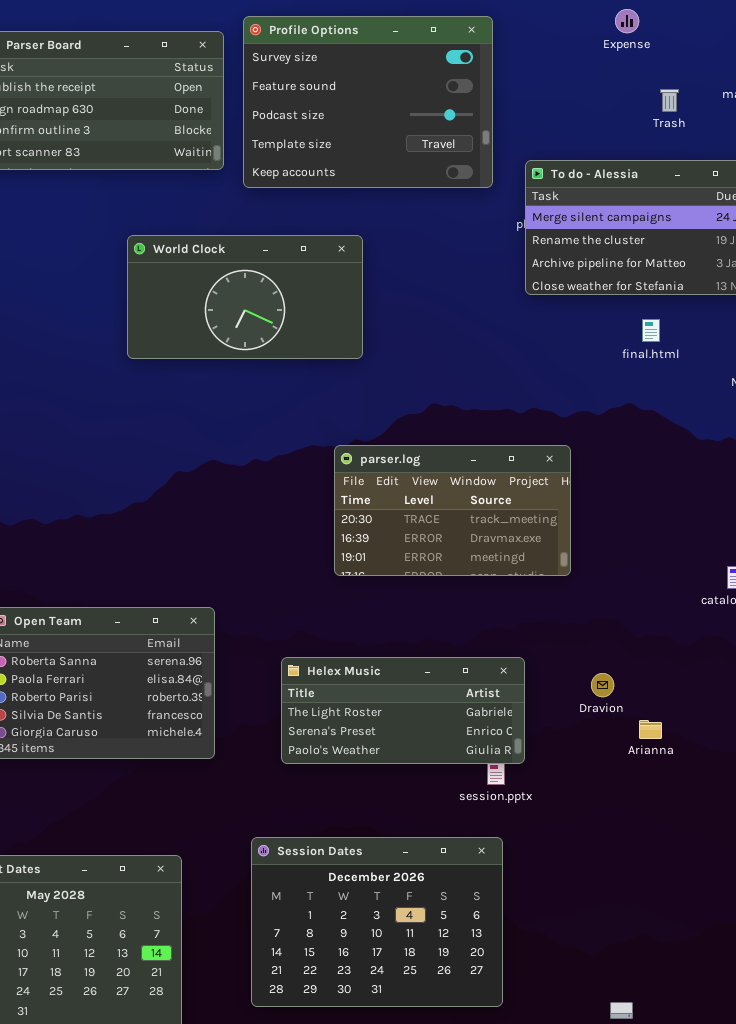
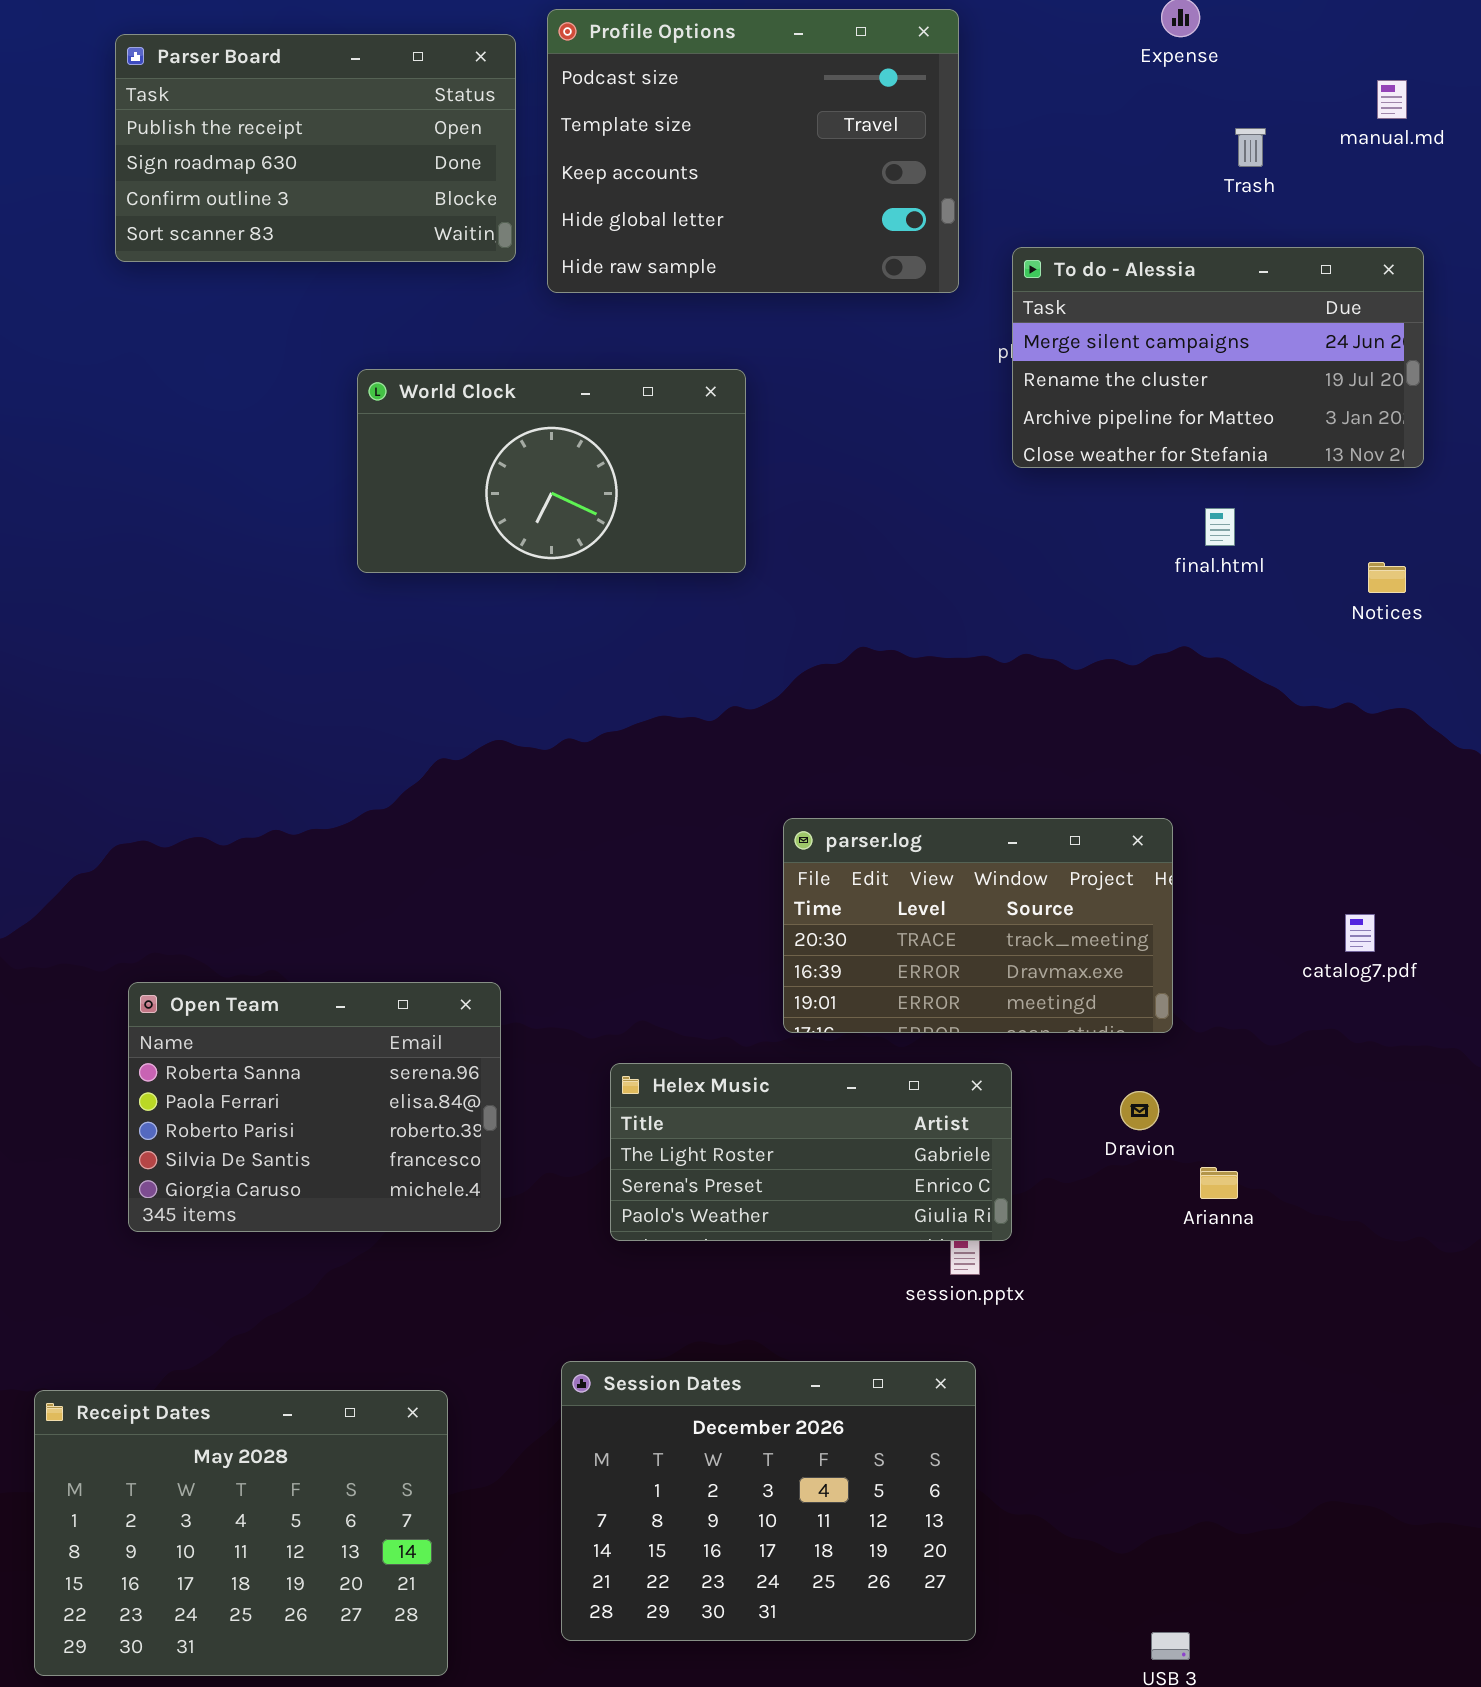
Profile Options: [243,16,493,188] -> [547,9,959,293], scrolled down 2 rows
parser.log: [334,445,571,576] -> [783,818,1173,1033], moved

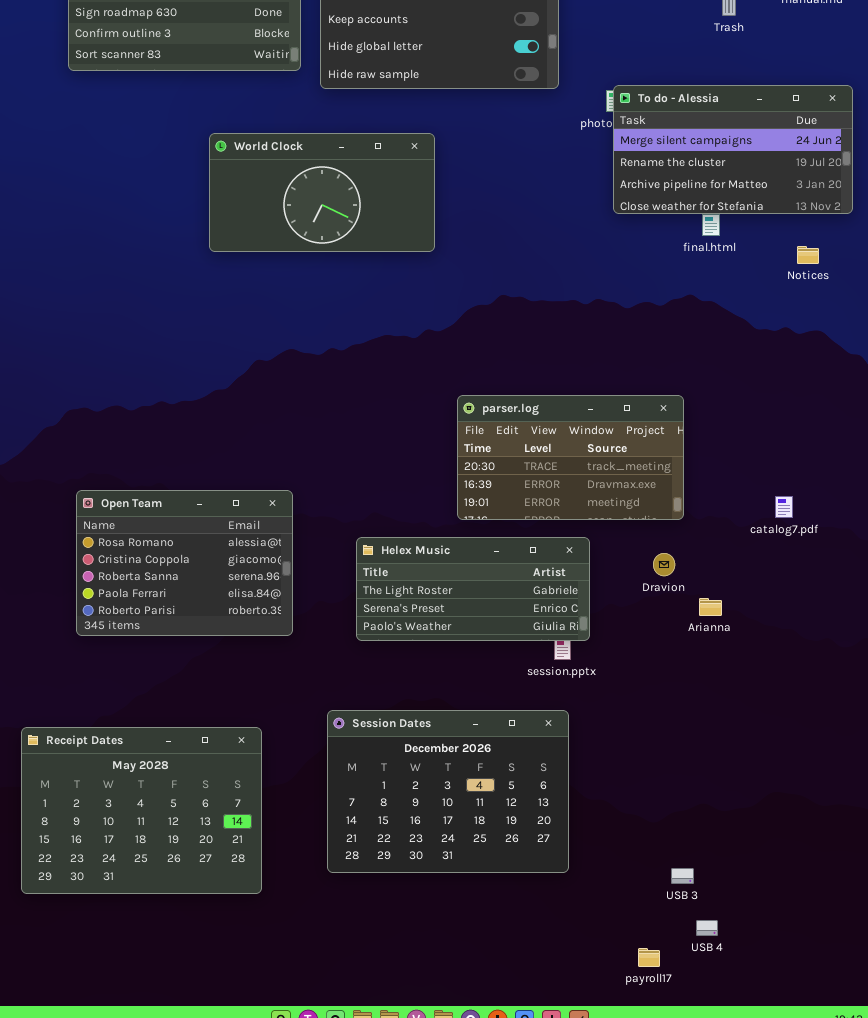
To do - Alessia: [1012,247,1424,468] -> [613,85,853,214], moved
catalog7.pdf: [1345,914,1375,952] -> [775,496,793,518], moved
Open Team: [128,982,501,1232] -> [76,490,293,636], scrolled up 2 rows

